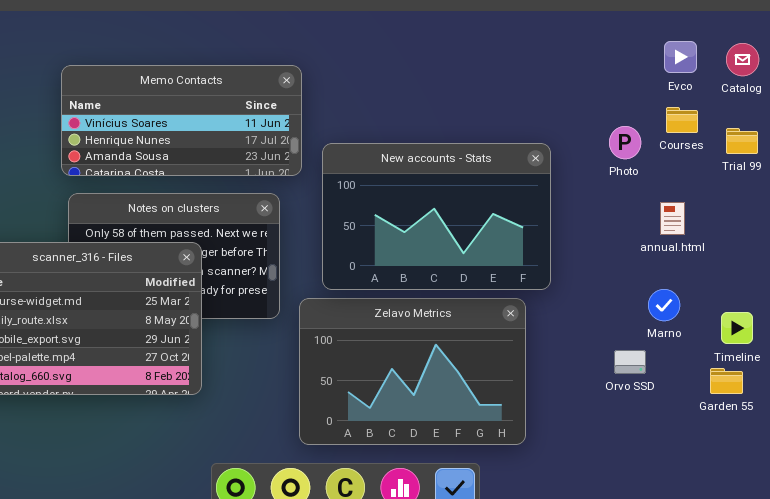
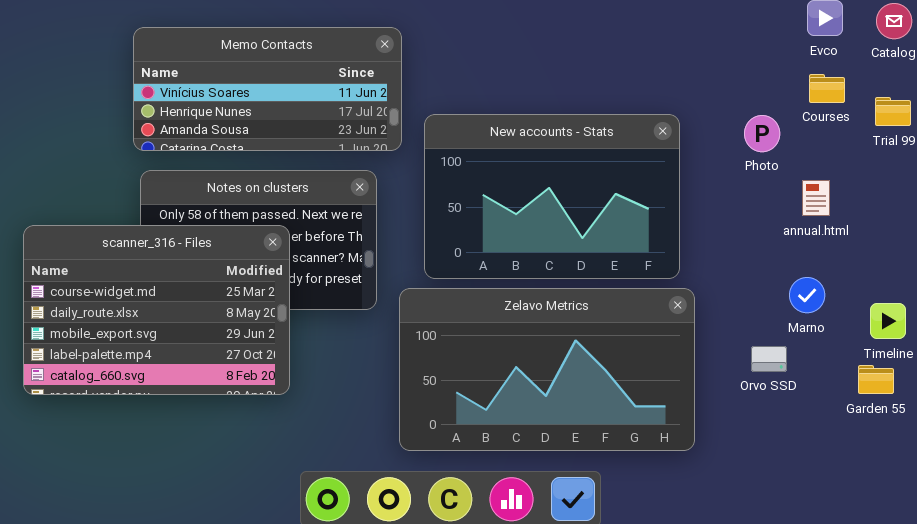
Photo: [609,126,641,159] -> [744,115,780,152], moved
Zelavo Metrics: [299,298,526,445] -> [399,288,695,451], resized

